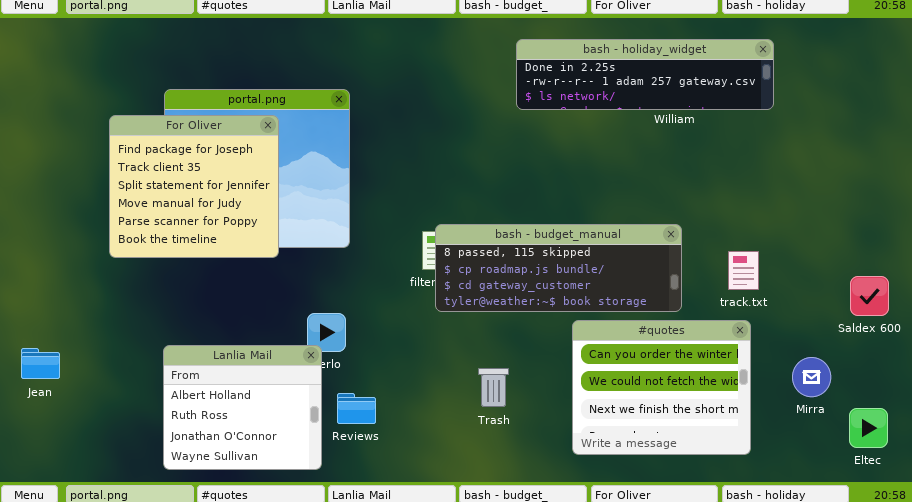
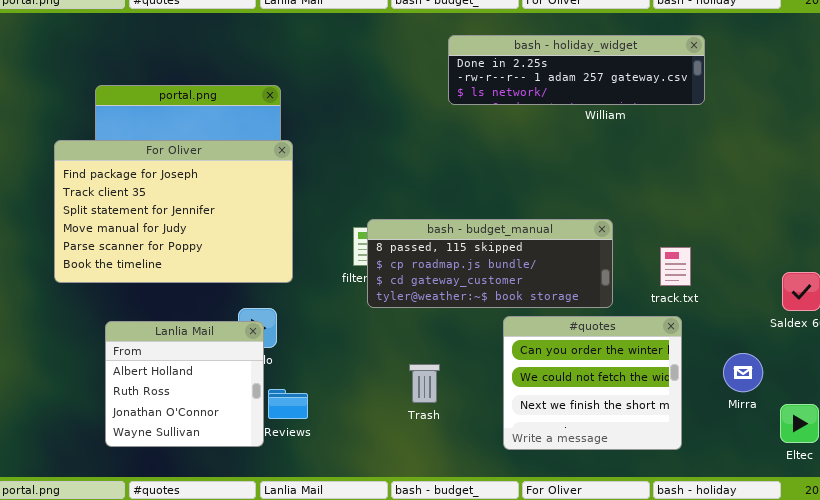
For Oliver: [109,115,279,258] -> [54,140,293,283], moved, resized
Lanlia Mail: [163,345,322,470] -> [105,321,264,447], moved

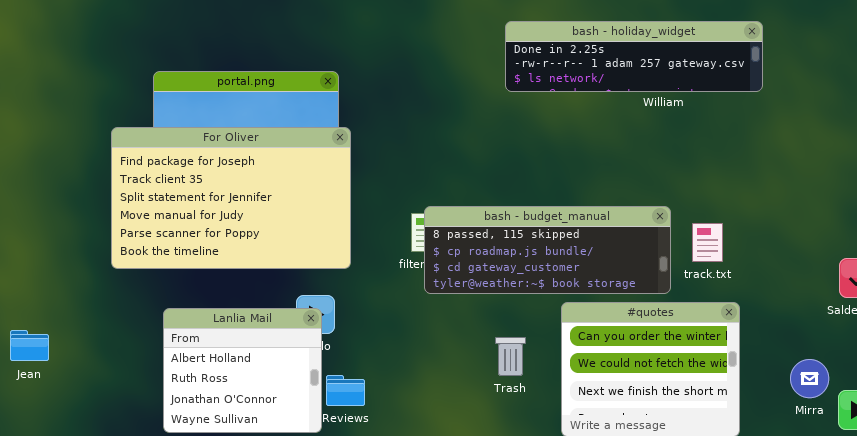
track.txt: [660,247,691,286] -> [692,223,723,262], moved
Mirra: [723,353,763,392] -> [790,359,829,398], moved
Trash: [409,364,440,403] -> [495,337,526,376], moved

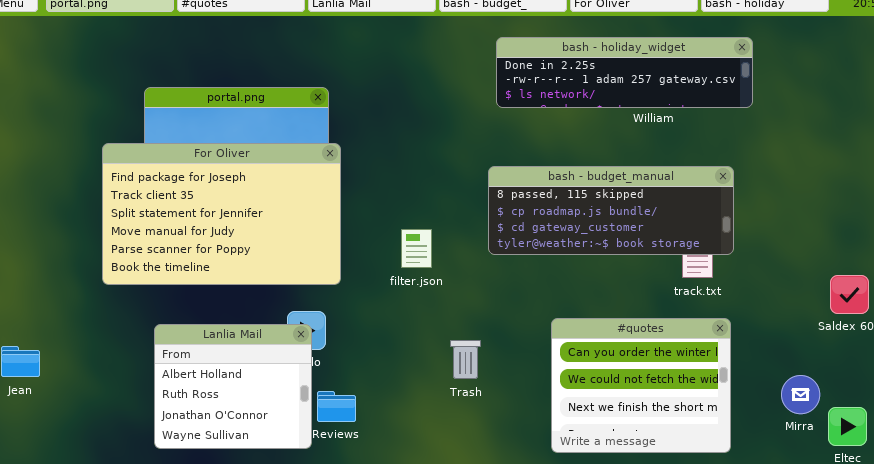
bash - budget_manual: [424,206,671,294] -> [488,166,734,255], moved
Trash: [495,337,526,376] -> [450,340,481,379], moved

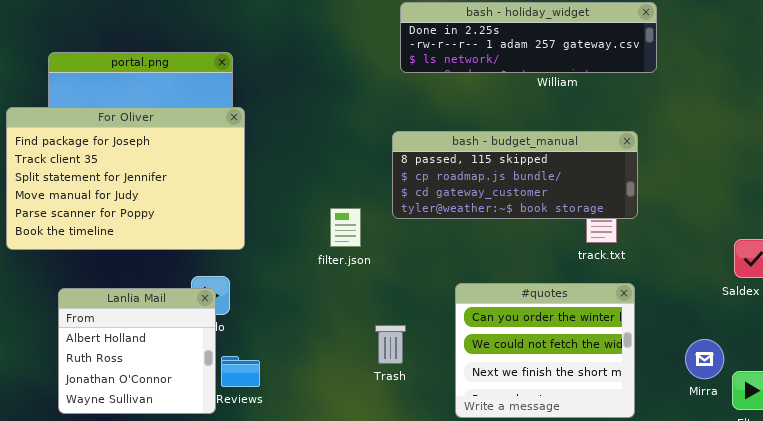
filter.json: [401,229,432,268] -> [330,208,361,247], moved
Trash: [450,340,481,379] -> [375,325,406,364], moved

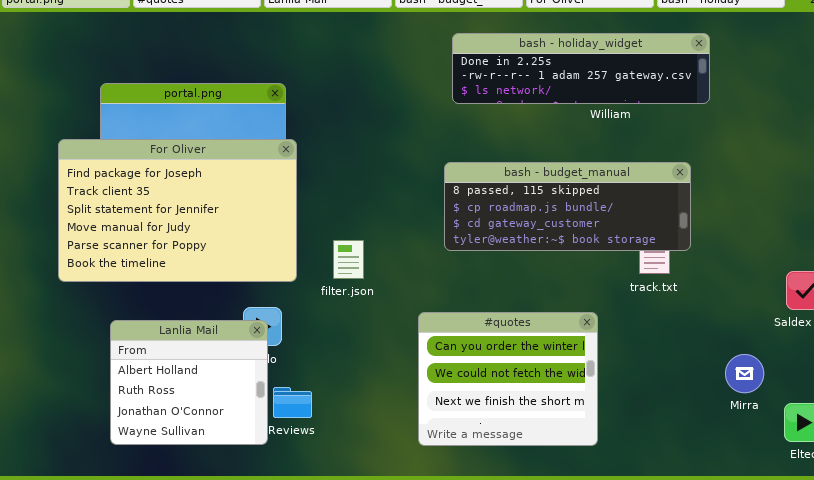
filter.json: [330,208,361,247] -> [333,240,364,279], moved
#quotes: [455,283,635,418] -> [418,312,598,446], moved
Mirra: [685,339,724,379] -> [725,354,764,393], moved

